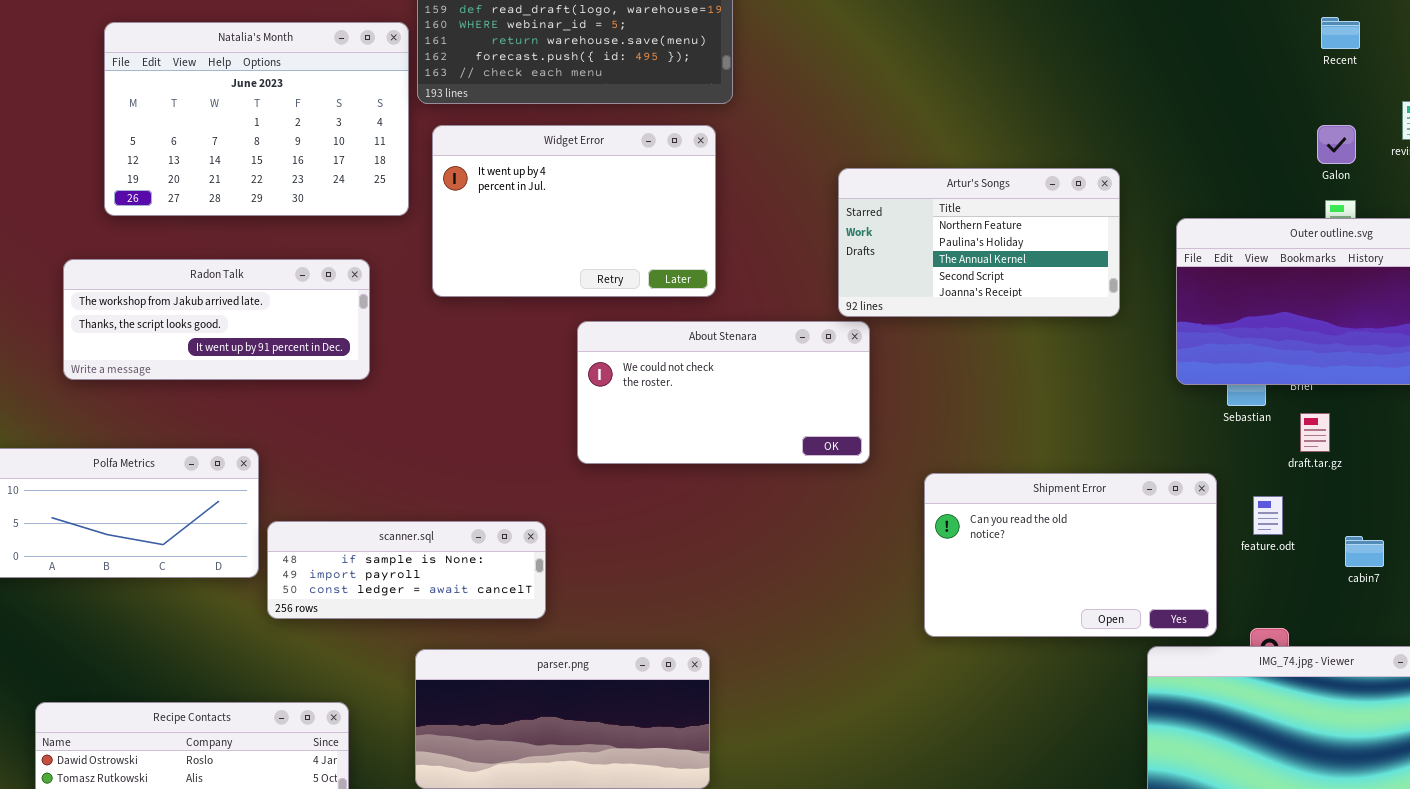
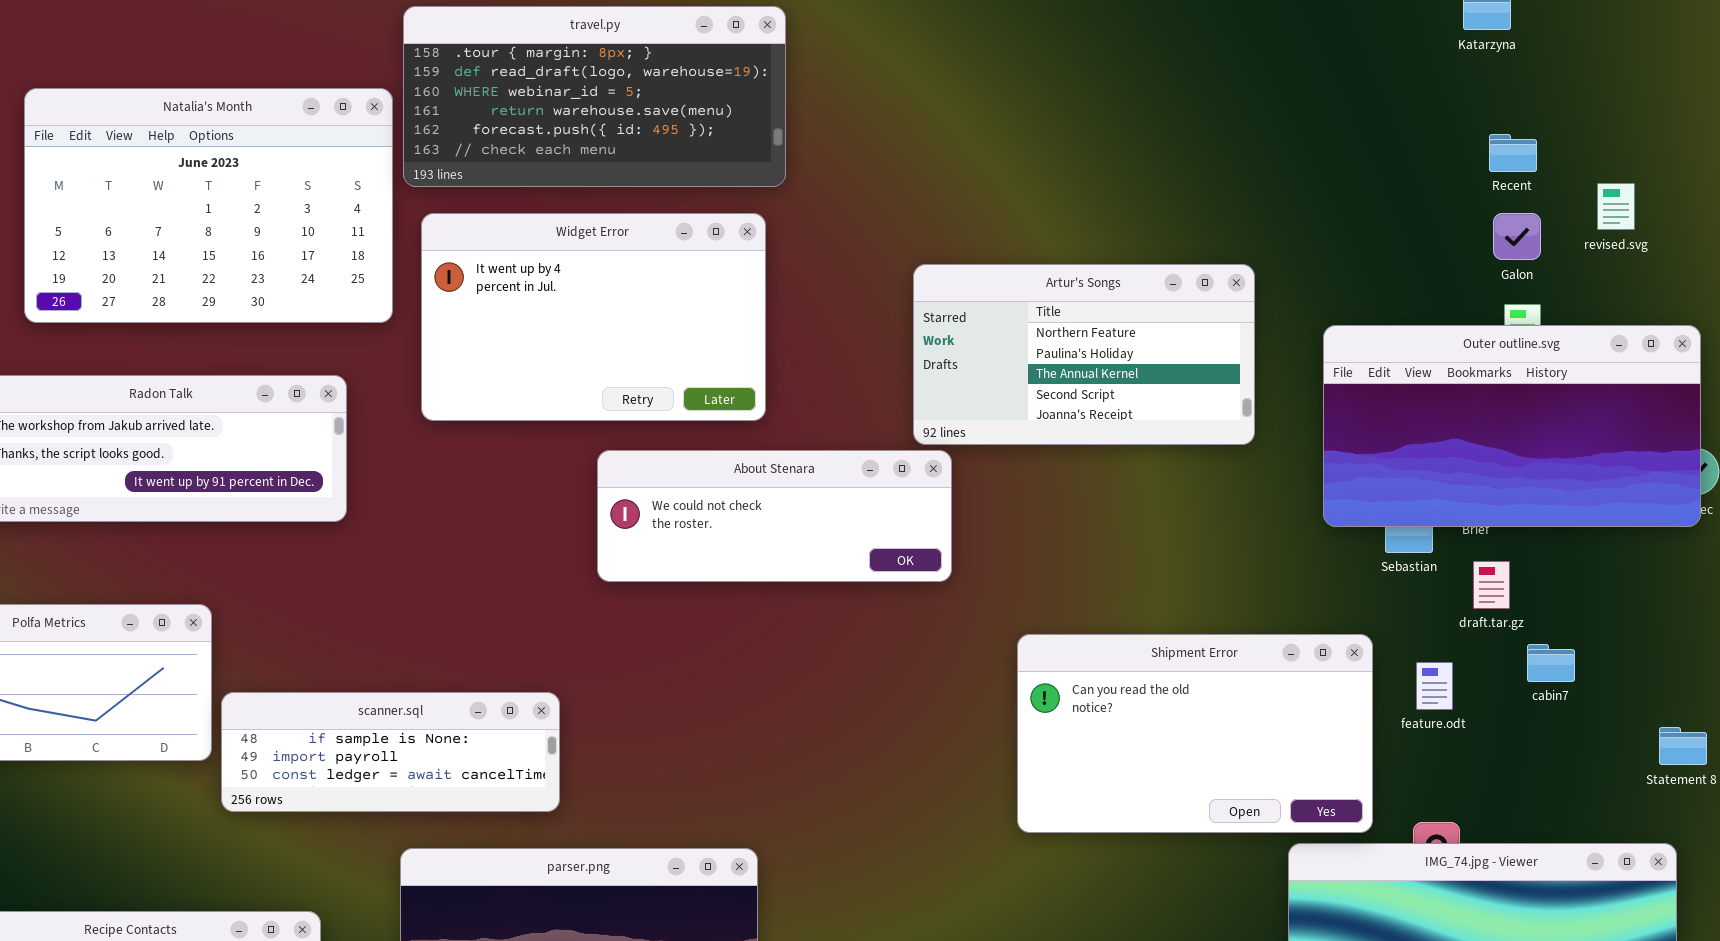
Recent: [1321,17,1360,49] -> [1489,134,1537,172], moved
About Stenara: [577,321,870,464] -> [597,450,952,582], resized
cabin7: [1345,536,1384,567] -> [1527,644,1575,682], moved

